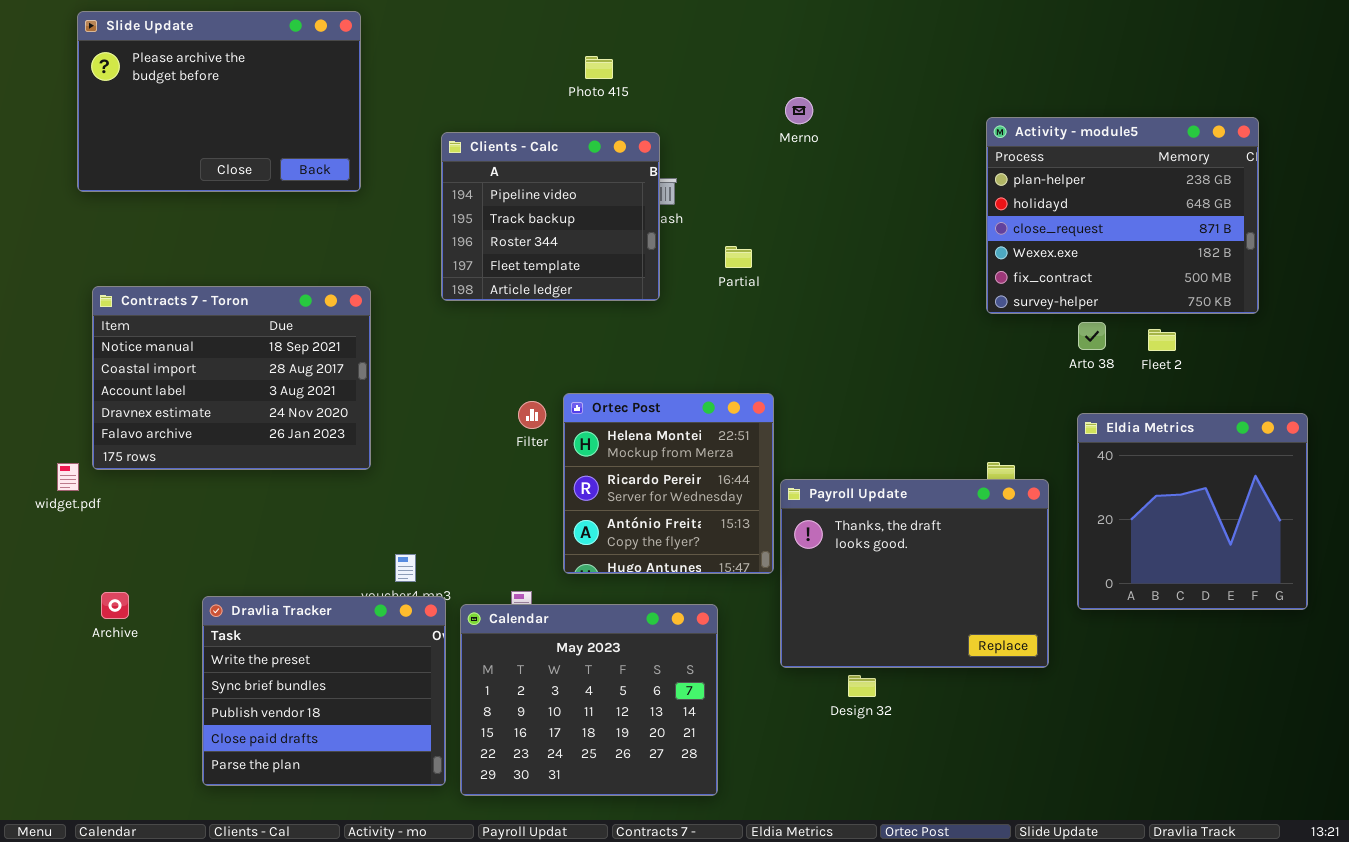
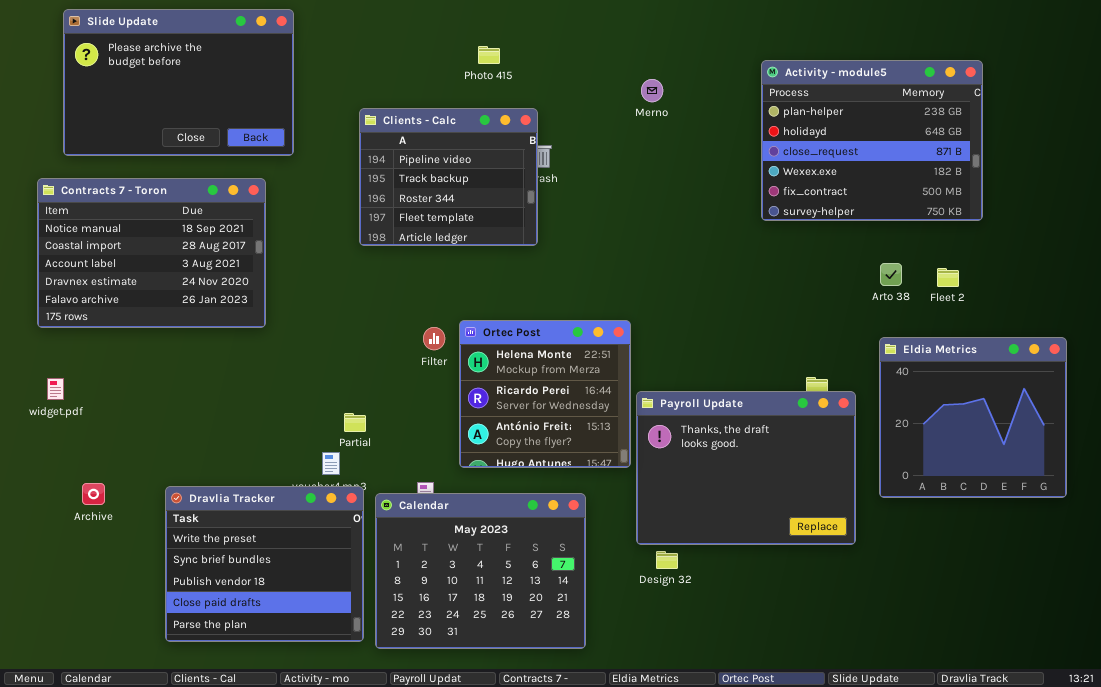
Activity - module5: [986,117,1259,314] -> [761,60,983,221], moved
Partial: [725,246,752,268] -> [344,413,366,432], moved
Contracts 7 - Toron: [92,286,371,470] -> [37,178,266,328], moved
Design 32: [848,675,876,697] -> [656,551,678,569], moved

